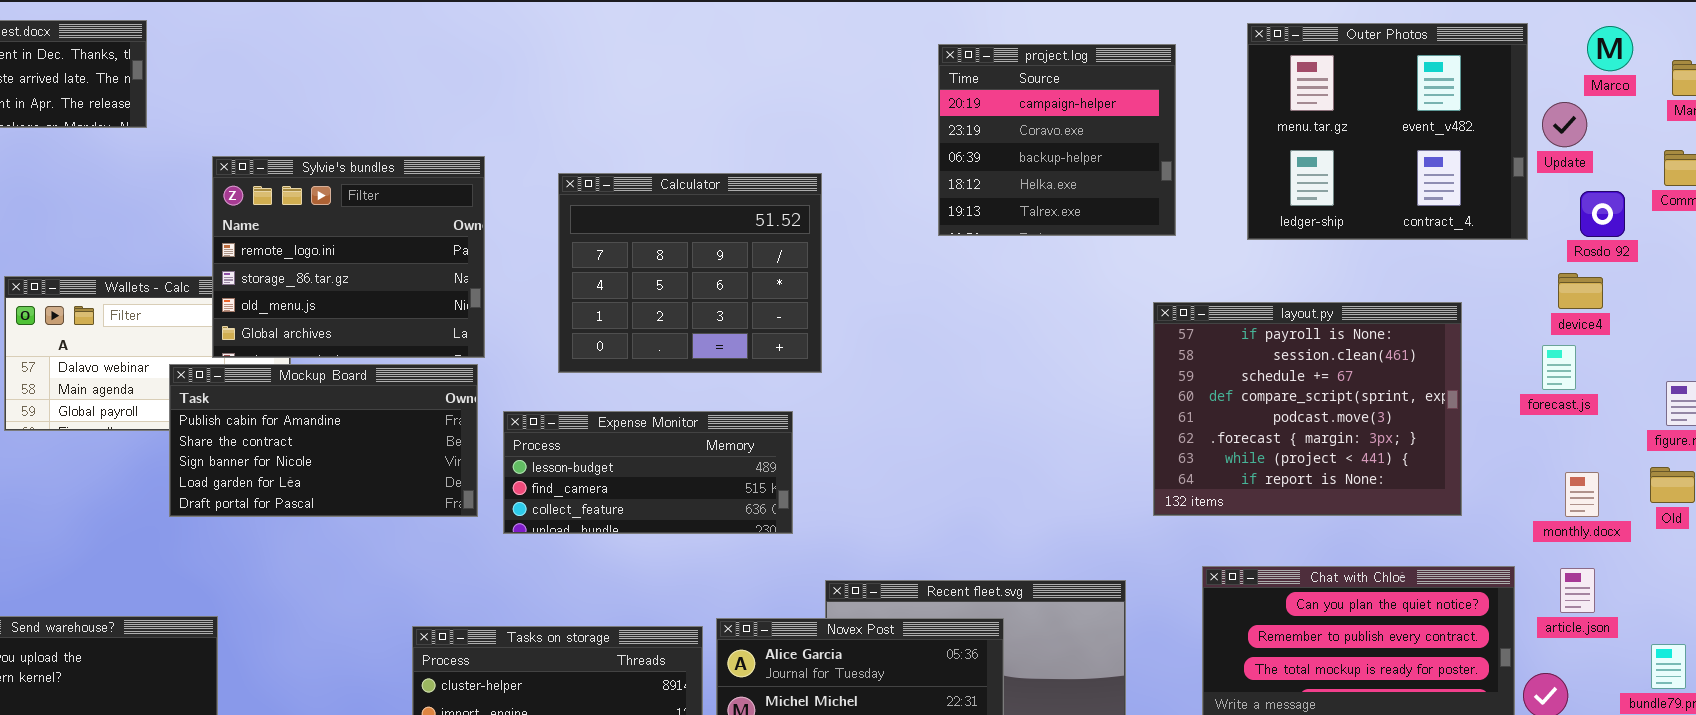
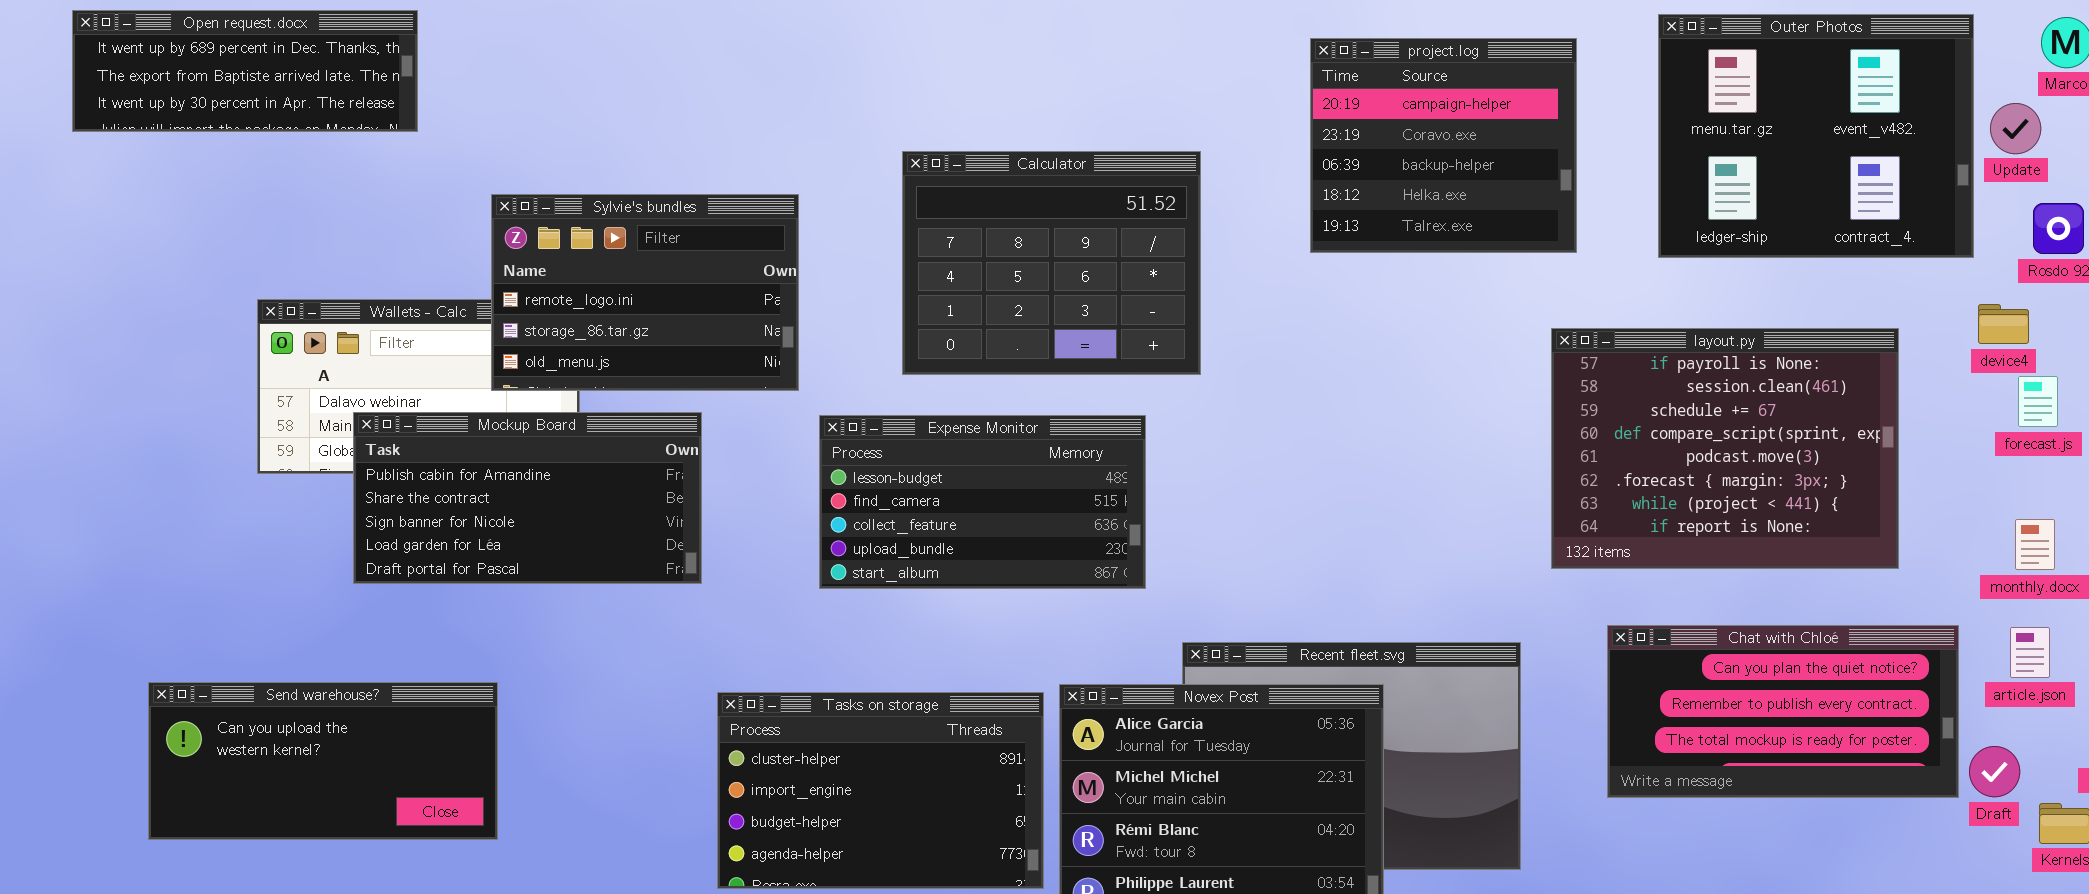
Sylvie's bundles: [212,156,485,358] -> [491,194,799,391], resized
Calculator: [558,173,822,373] -> [902,151,1201,375], moved
device4: [1558,273,1603,309] -> [1978,304,2029,344], moved
forecast.js: [1542,345,1576,390] -> [2018,376,2058,427], moved
Mockup Board: [169,364,478,517] -> [353,412,702,584], moved
Expense Monitor: [503,411,793,534] -> [819,415,1146,589], resized

